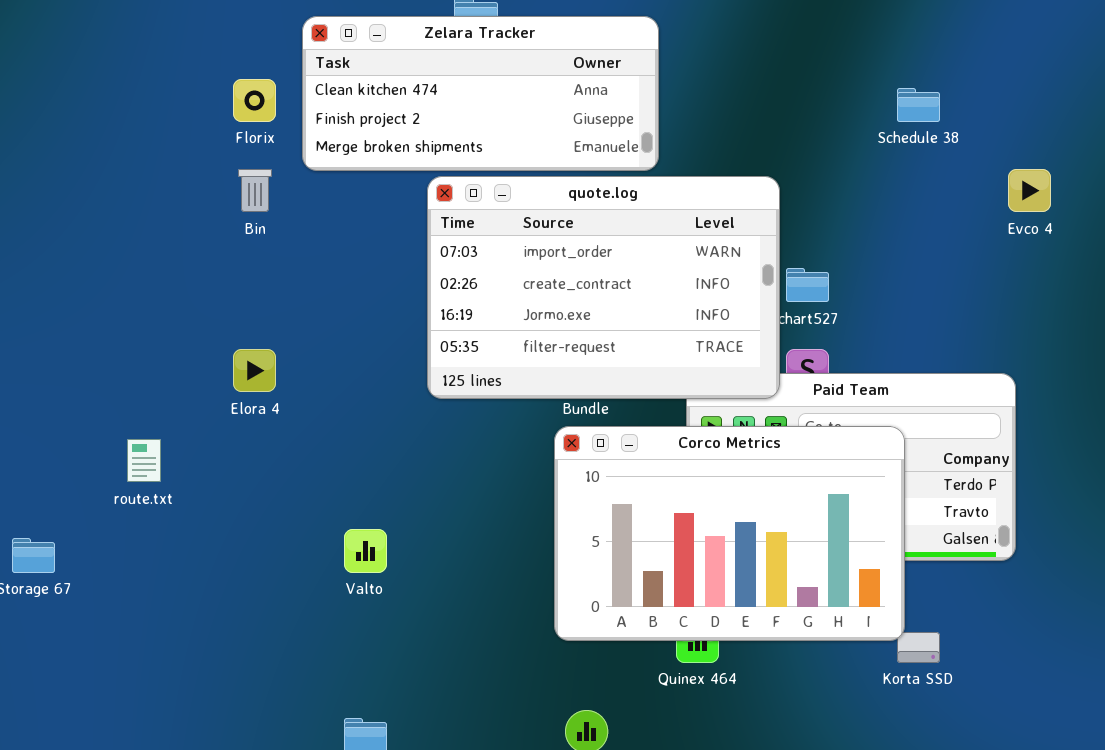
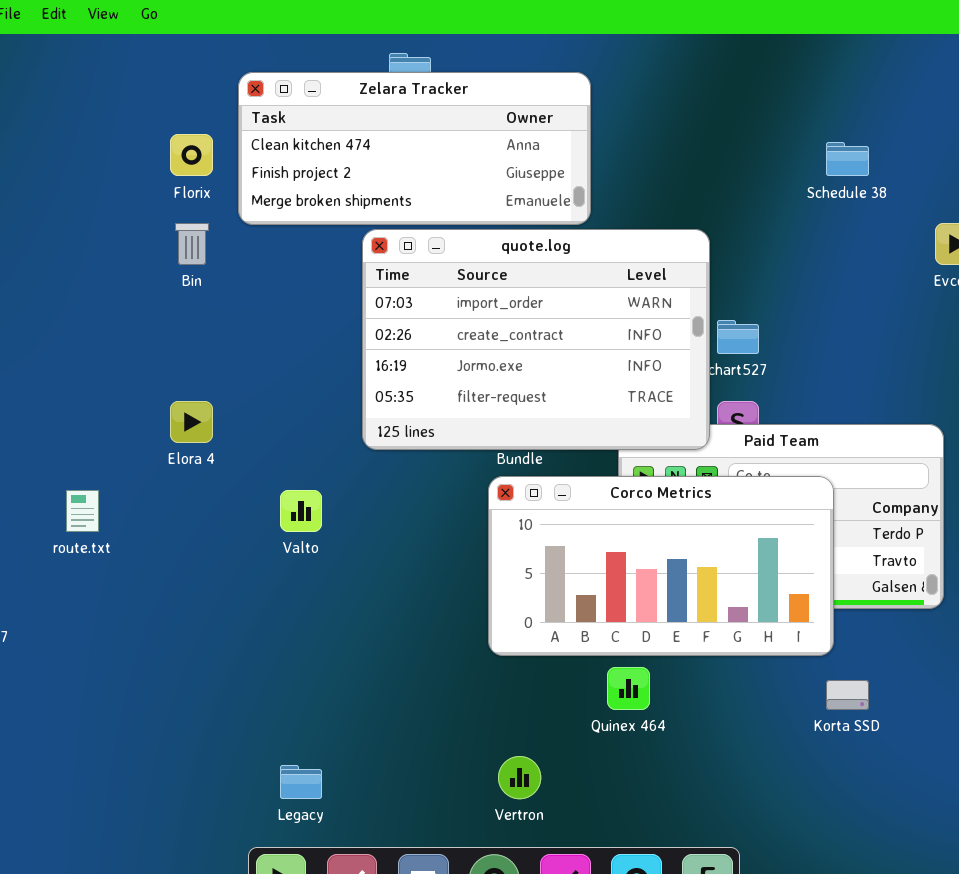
Corco Metrics: [554,426,905,641] -> [488,476,834,656], resized
Valto: [344,529,387,573] -> [280,490,322,532], moved

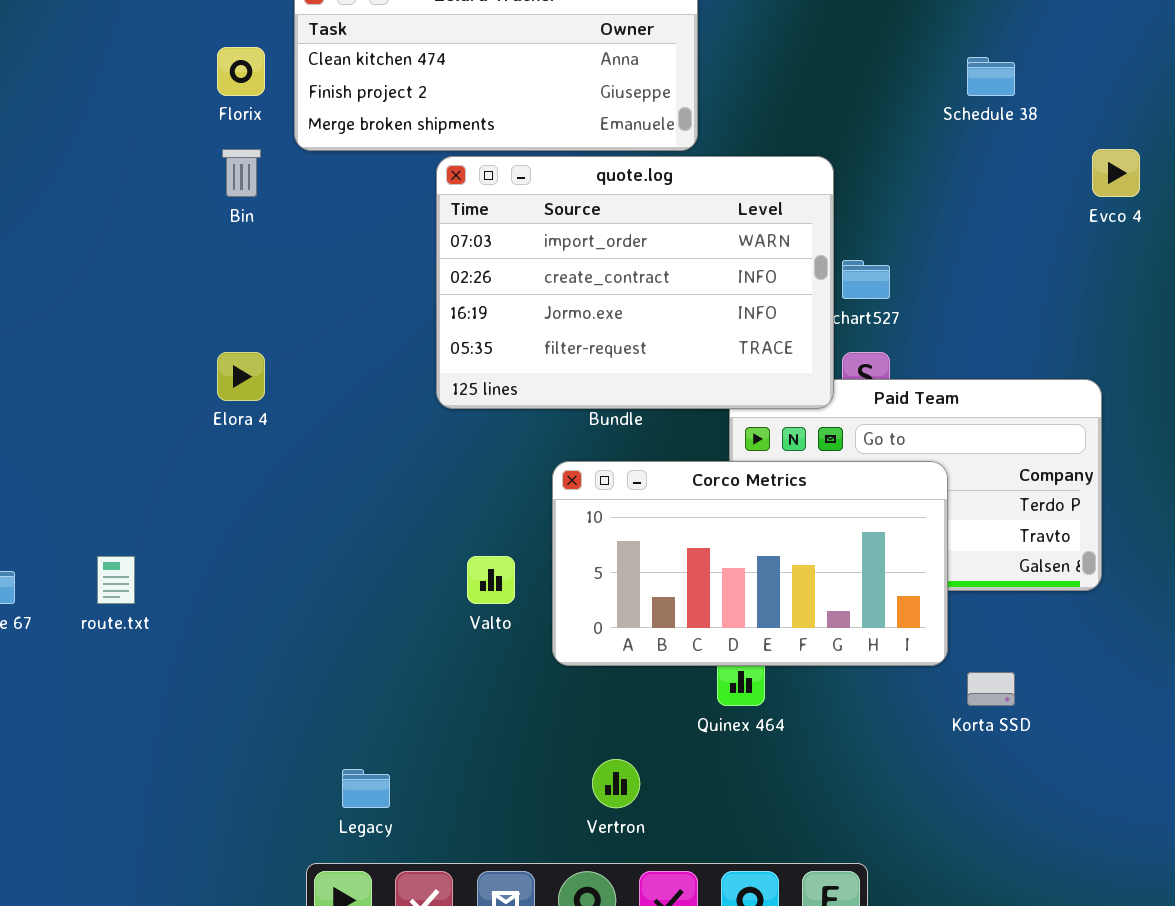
Corco Metrics: [488,476,834,656] -> [552,461,948,666], moved
route.txt: [66,490,99,532] -> [97,556,135,604], moved
Valto: [280,490,322,532] -> [467,556,515,604], moved

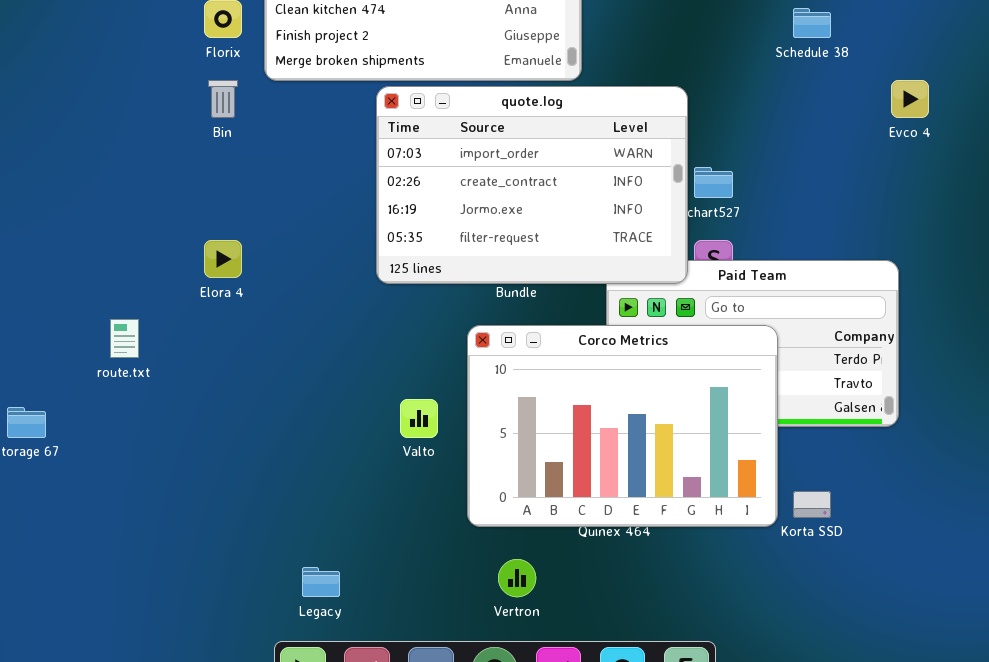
Corco Metrics: [552,461,948,666] -> [467,325,778,527], resized
route.txt: [97,556,135,604] -> [110,319,139,358], moved

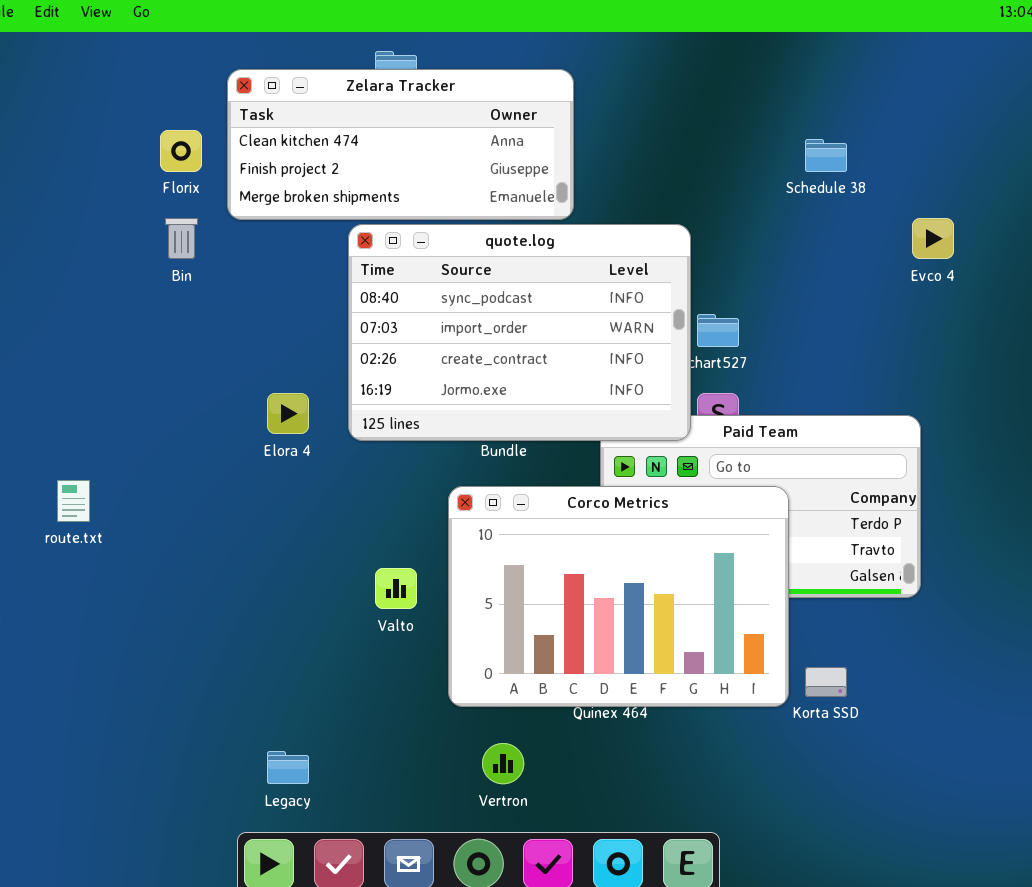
quote.log: [376,86,688,284] -> [348,224,691,441], scrolled up 1 row
Elora 4: [204,240,242,278] -> [267,393,309,434], moved

